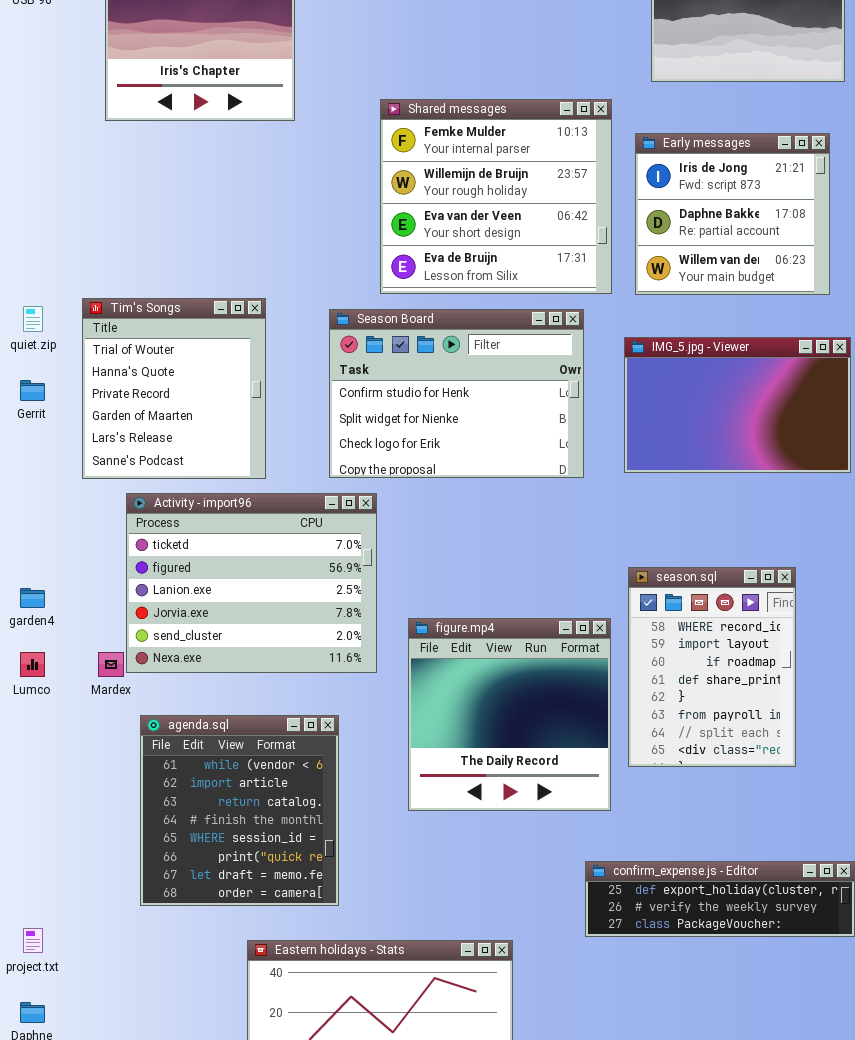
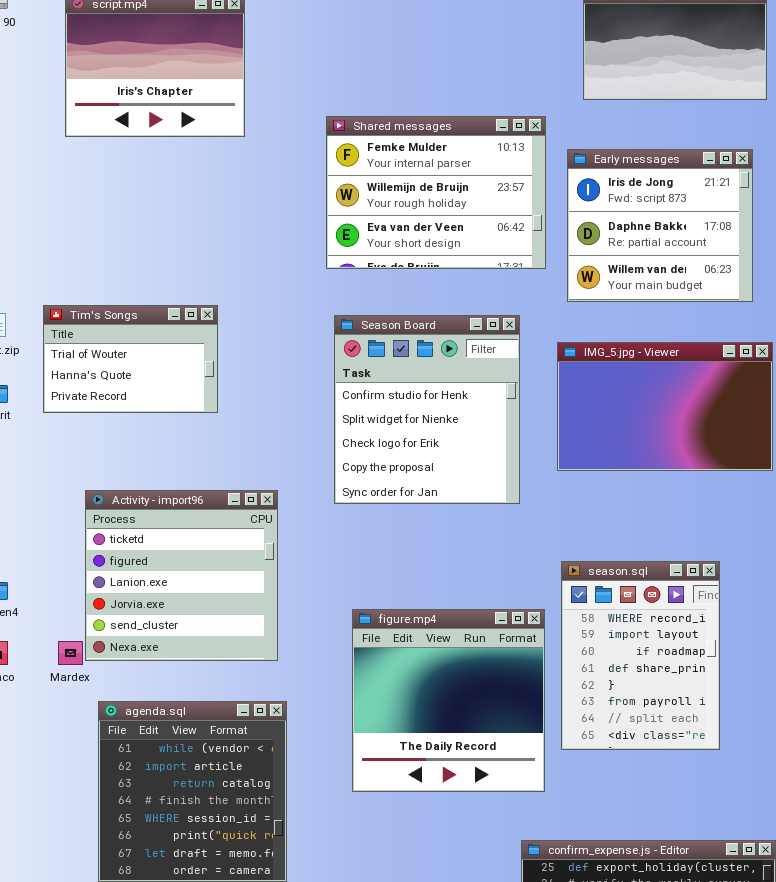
Shared messages: [380,99,612,294] -> [326,116,546,269], resized
Tim's Songs: [82,298,266,479] -> [43,305,218,413], resized
Season Board: [329,309,584,478] -> [334,315,520,504], resized
Activity - import96: [126,493,377,673] -> [85,490,278,661], resized

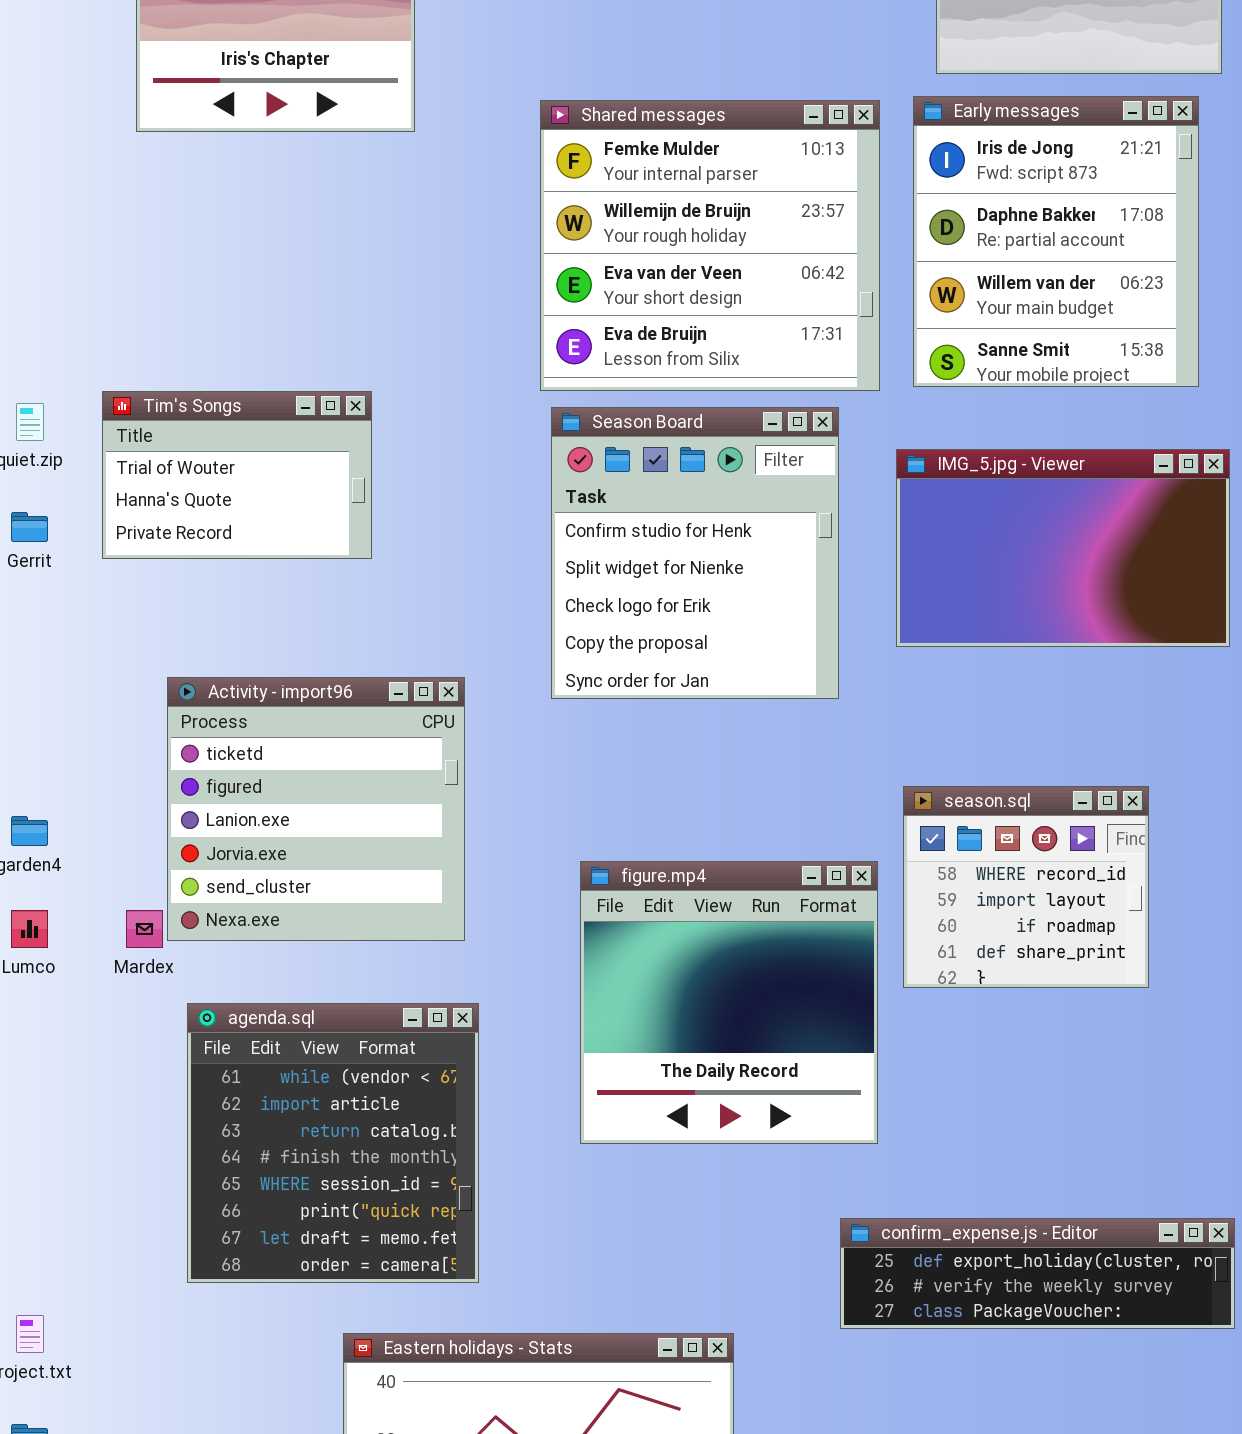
Shared messages: [326,116,546,269] -> [540,100,880,391], resized
Early messages: [567,149,753,302] -> [913,96,1199,387], resized
season.sql: [561,561,720,750] -> [903,786,1149,988], resized

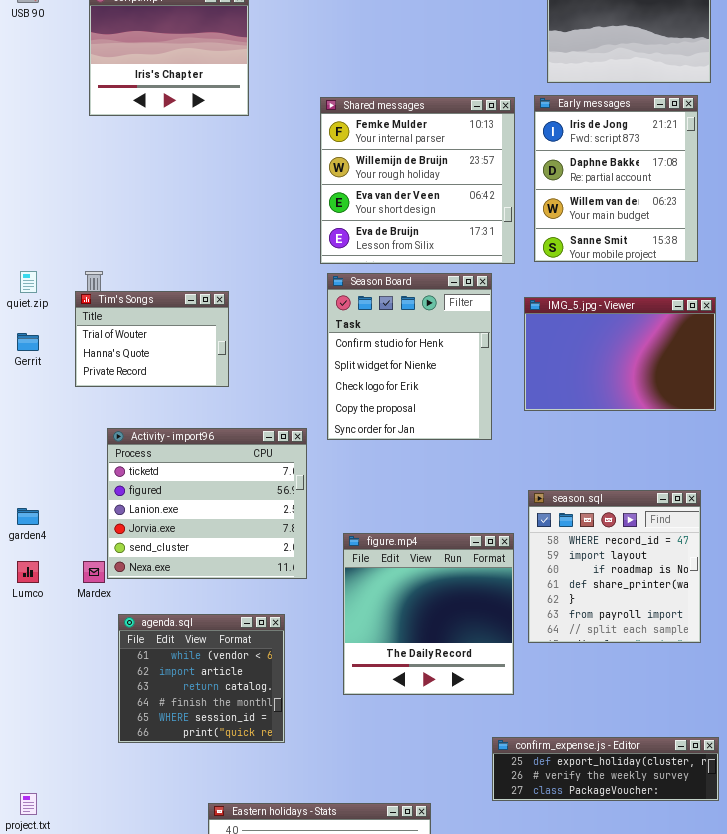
Tim's Songs: [102,391,372,559] -> [75,291,229,387], moved
Activity - import96: [167,677,465,941] -> [107,428,307,579], resized
season.sql: [903,786,1149,988] -> [528,490,701,643], resized
agenda.sql: [187,1003,479,1283] -> [118,614,285,743], resized

